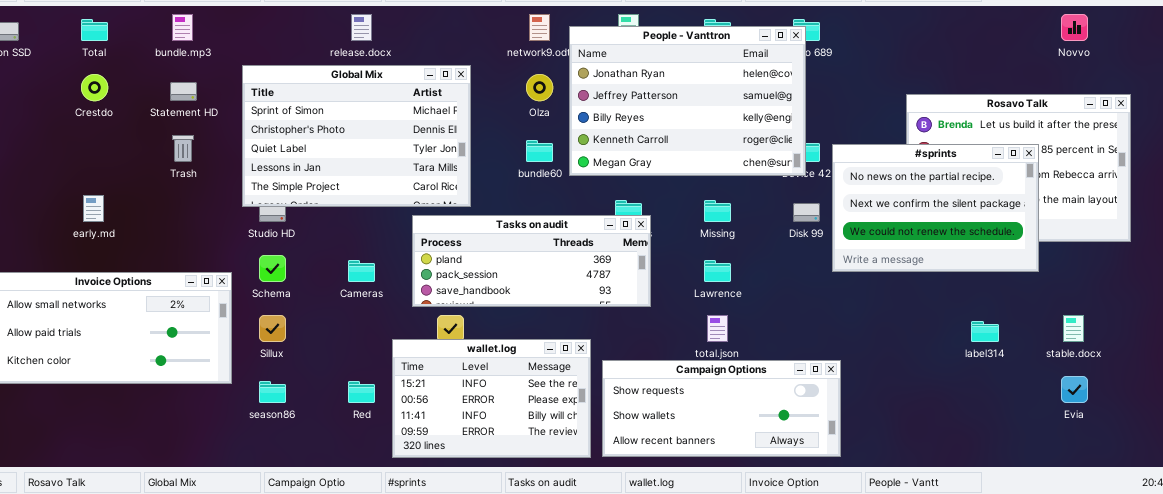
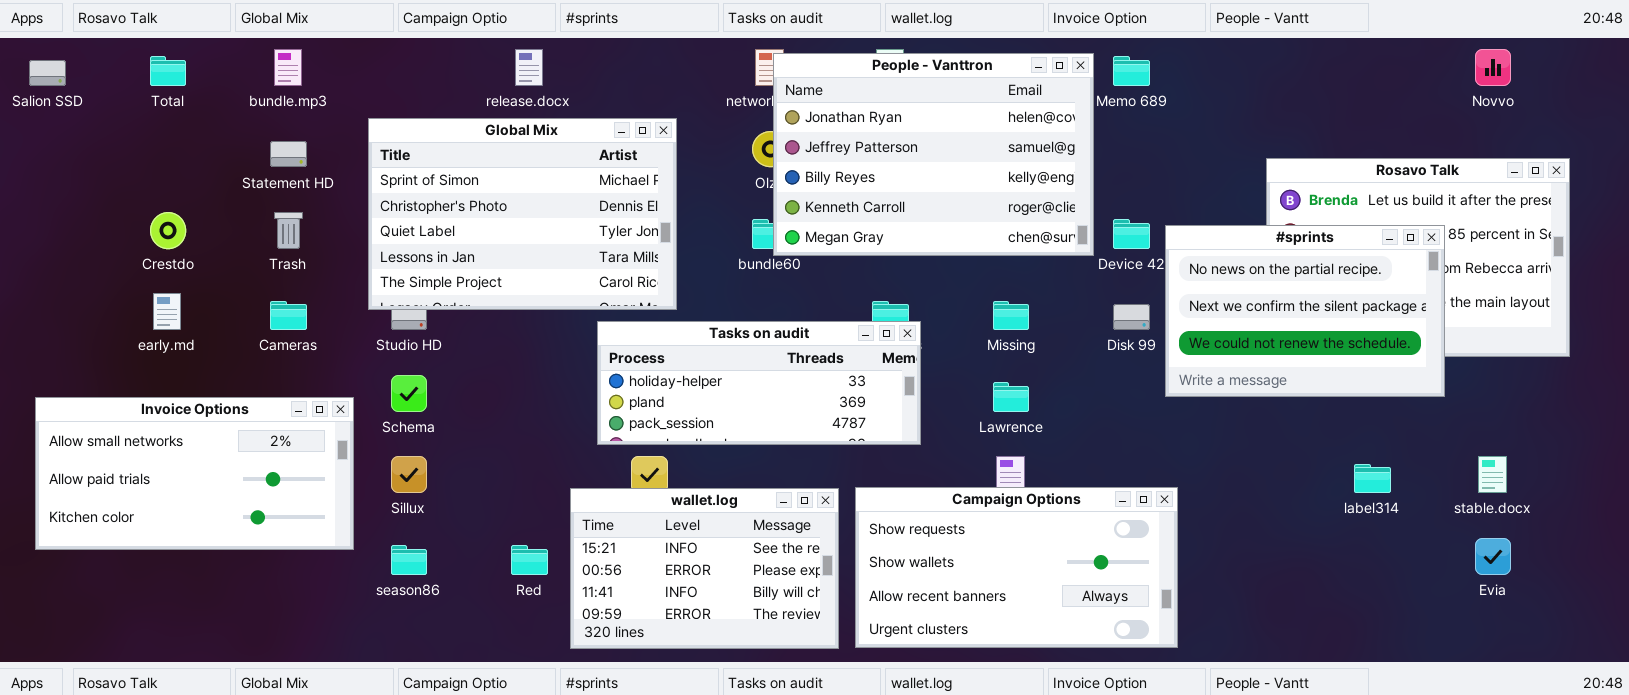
People - Vanttron: [569,26,806,176] -> [773,53,1094,256], moved
Crestdo: [81,74,108,101] -> [150,212,186,249], moved
Tasks on audit: [412,215,651,307] -> [597,321,921,445], scrolled up 1 row
Cameras: [348,260,375,282] -> [270,301,307,330], moved
Campaign Options: [602,360,841,457] -> [855,487,1178,648], resized

